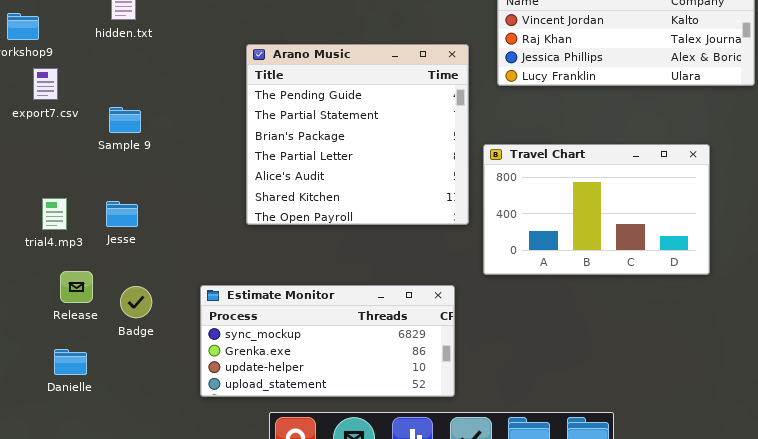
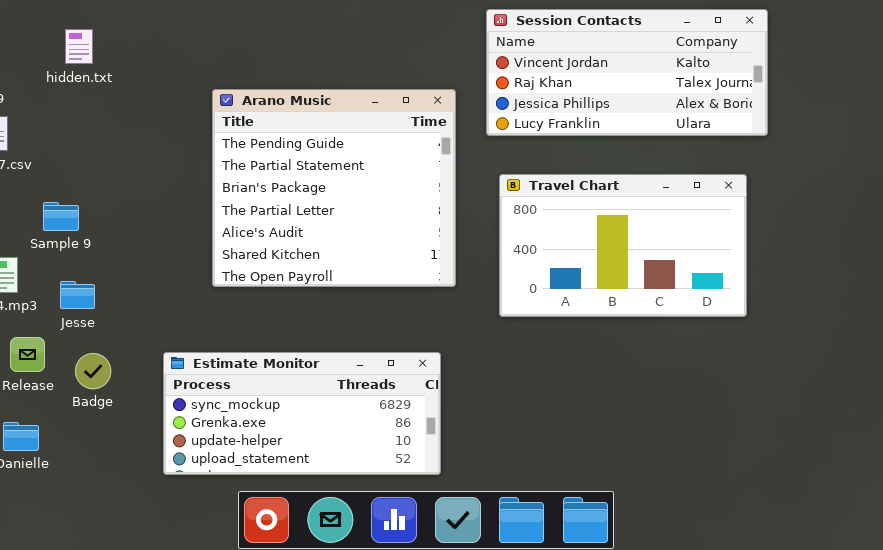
Sample 9: [109,107,141,133] -> [43,202,79,231], moved
Travel Chart: [483,144,710,275] -> [499,174,747,317], moved
Jesse: [106,201,138,227] -> [60,281,95,309], moved

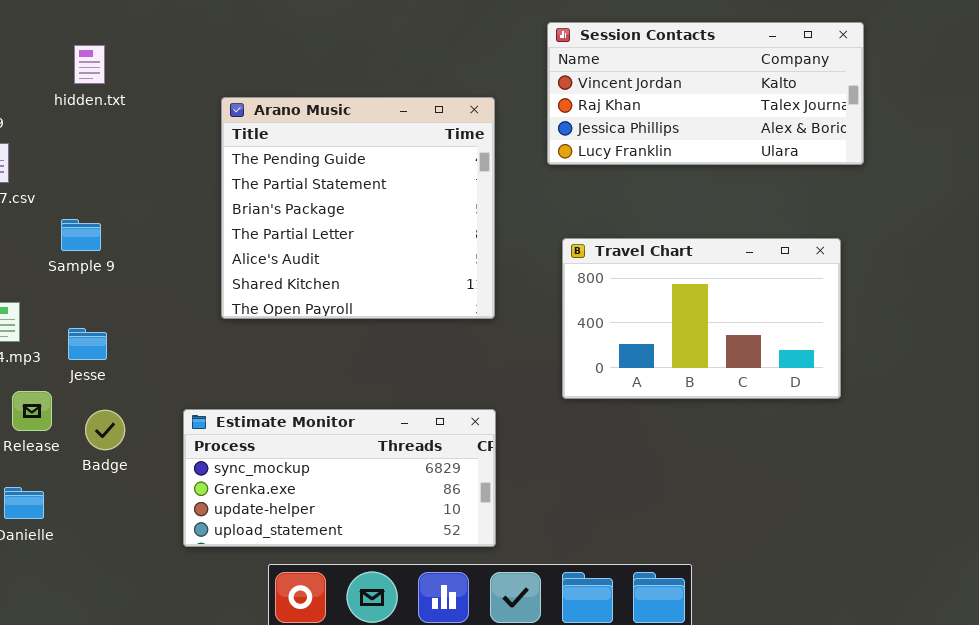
Arano Music: [212,89,456,287] -> [221,97,495,319], moved
Travel Chart: [499,174,747,317] -> [562,238,841,399], moved
Sample 9: [43,202,79,231] -> [61,219,101,251], moved

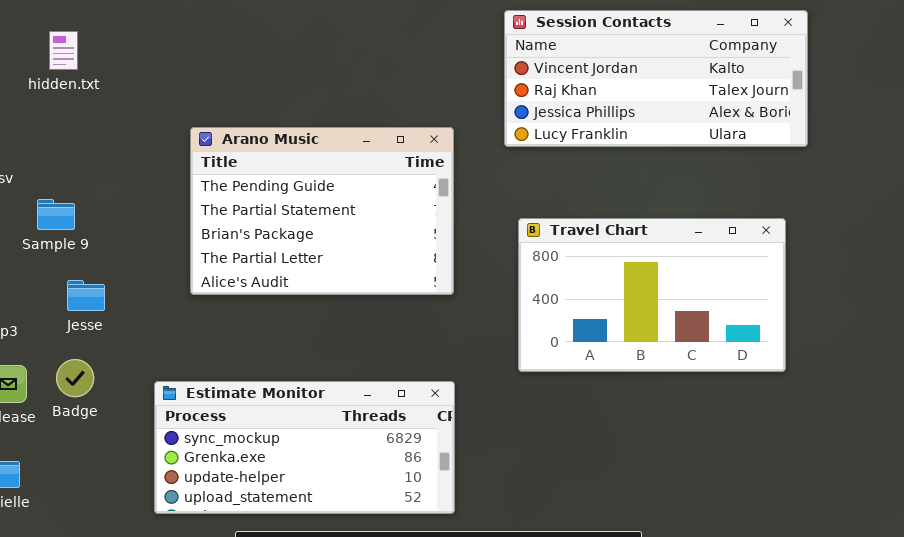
Arano Music: [221,97,495,319] -> [190,127,454,295], resized
Jesse: [68,328,107,360] -> [67,280,105,311], moved
Badge: [85,410,125,450] -> [56,359,94,397], moved

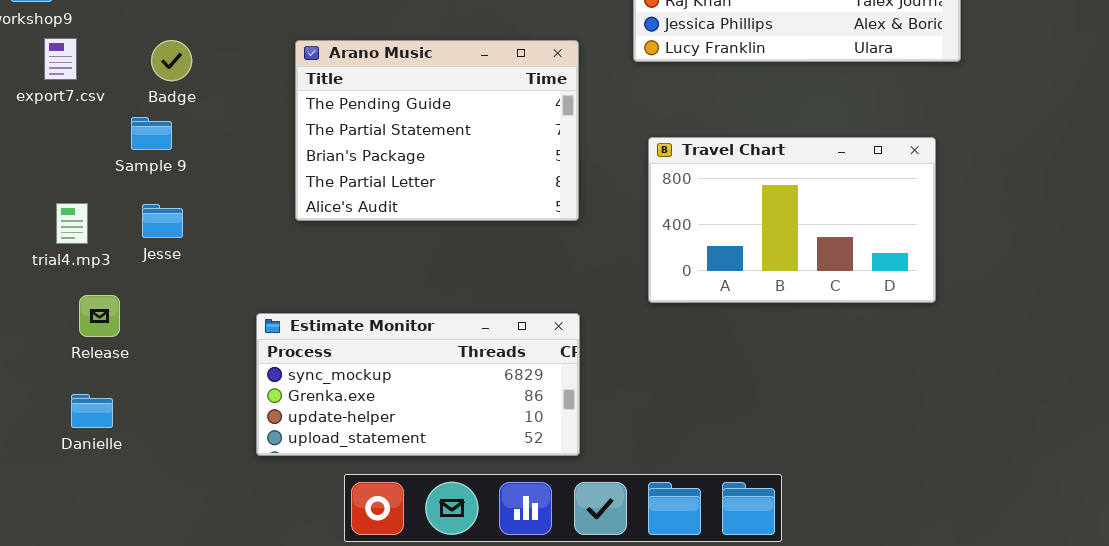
Jesse: [67,280,105,311] -> [142,204,183,238], moved
Badge: [56,359,94,397] -> [151,40,192,81], moved

